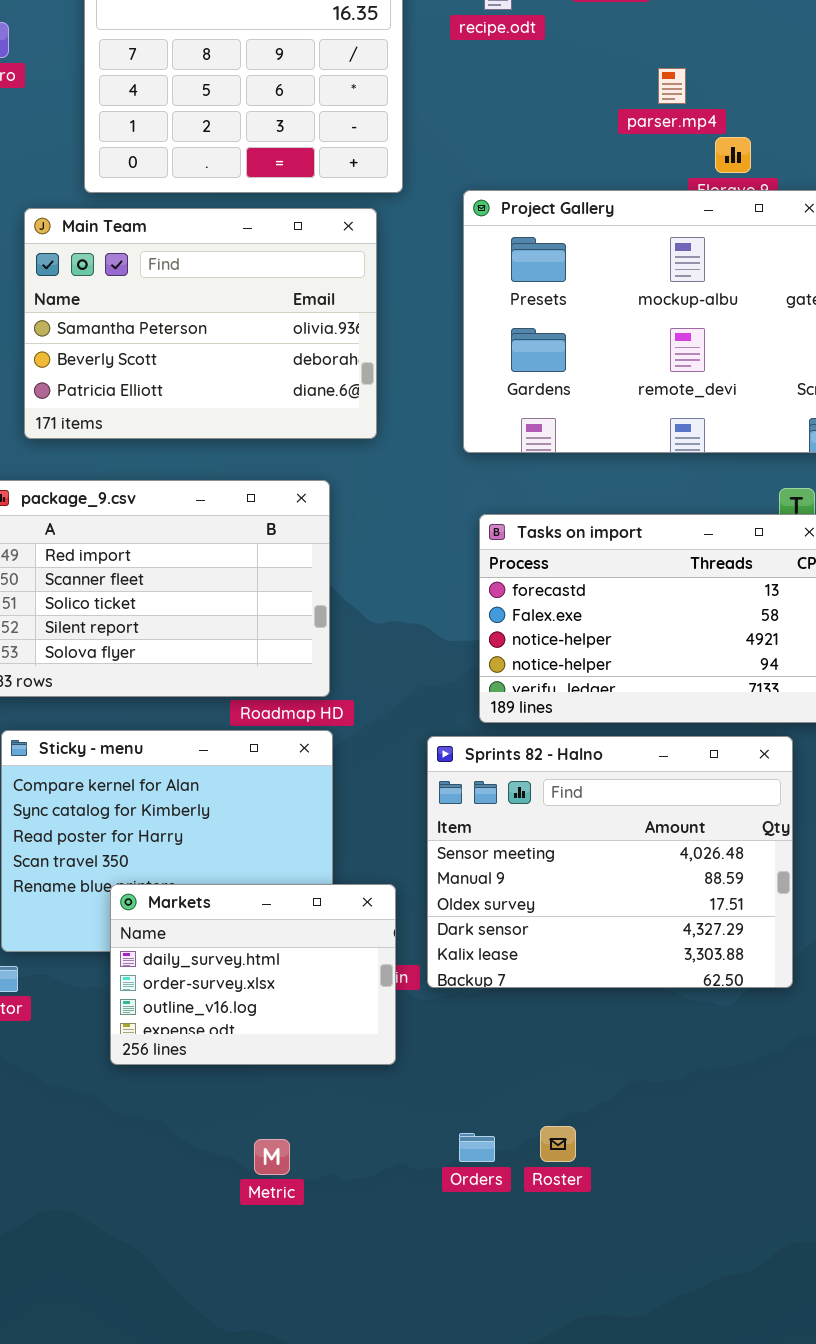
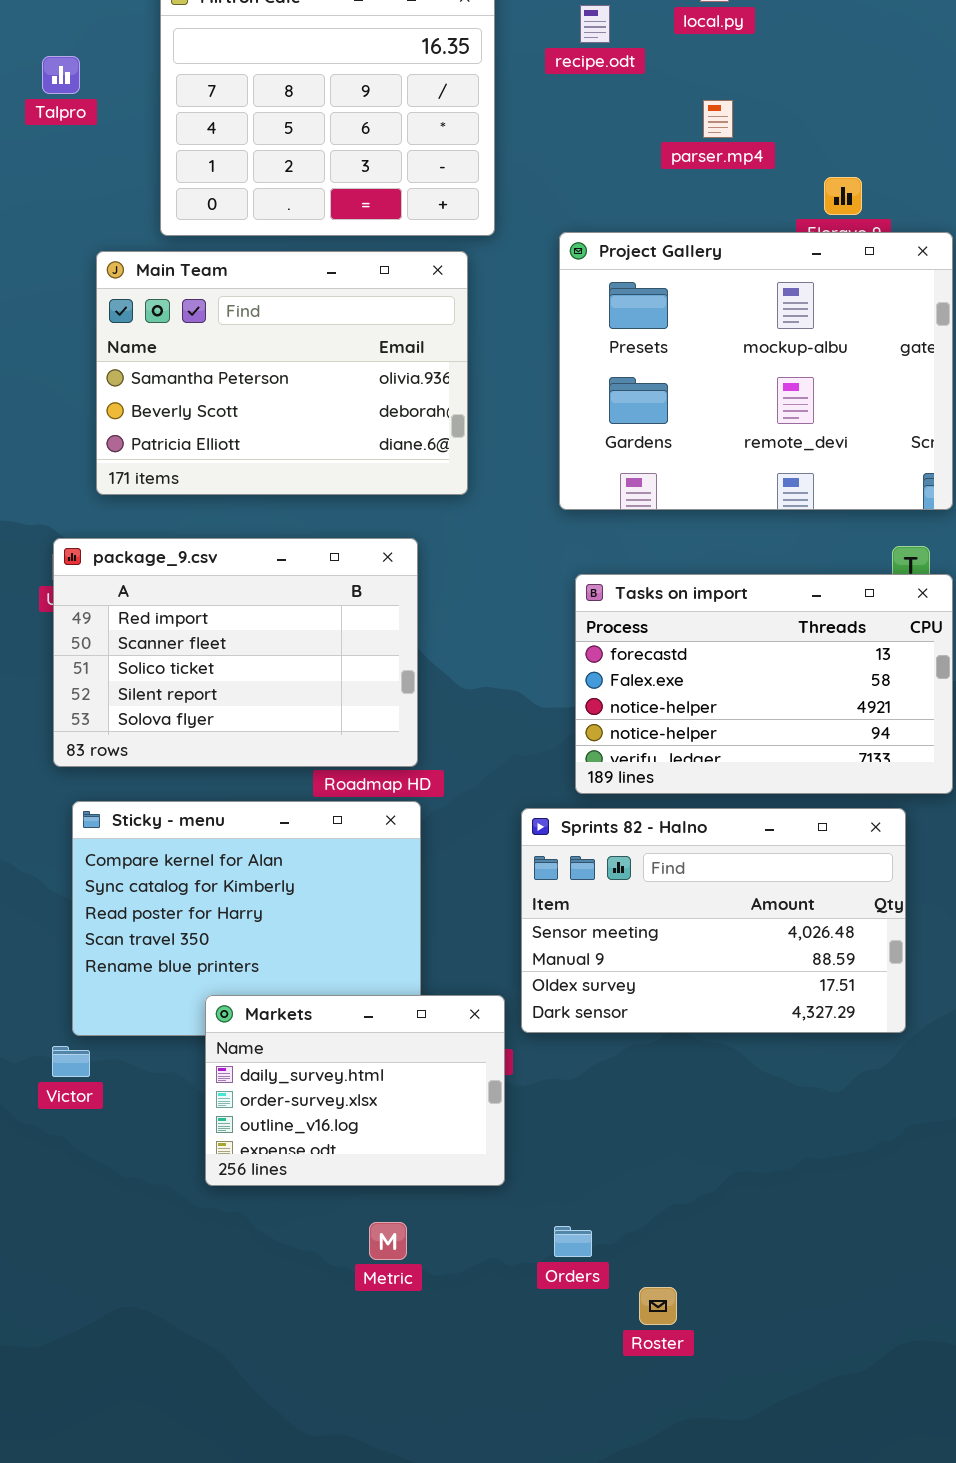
parser.mp4: [658,68,686,104] -> [703,100,733,138], moved
Sprints 82 - Halno: [427,736,793,988] -> [521,808,906,1033], resized
Markets: [110,884,396,1065] -> [205,995,505,1186], moved
Roster: [540,1126,576,1162] -> [639,1287,677,1325], moved
Metric: [254,1139,290,1175] -> [369,1222,407,1260], moved

